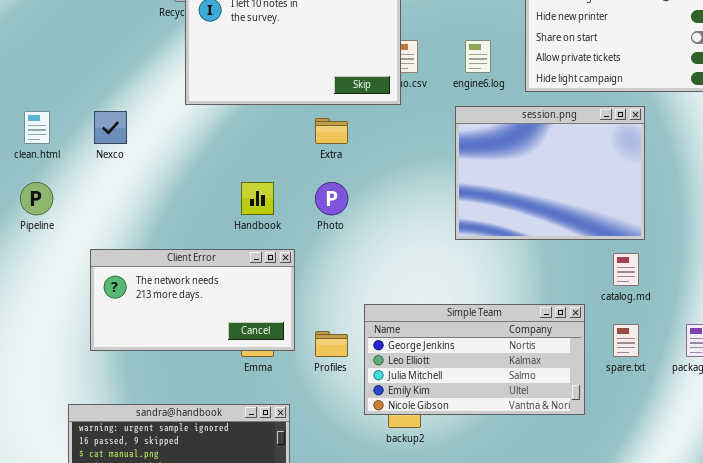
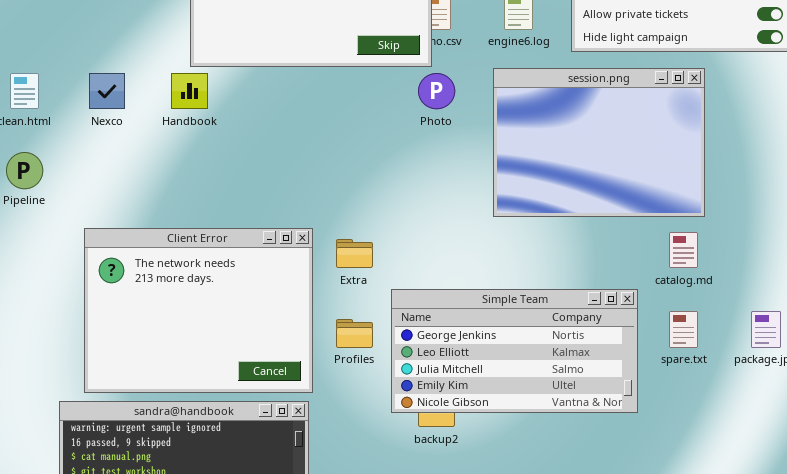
Extra: [315,118,348,144] -> [336,239,373,268], moved
Handbook: [241,182,274,215] -> [171,73,208,109], moved
Photo: [315,182,348,215] -> [418,73,455,109], moved
Client Error: [90,249,295,351] -> [84,228,313,393], resized

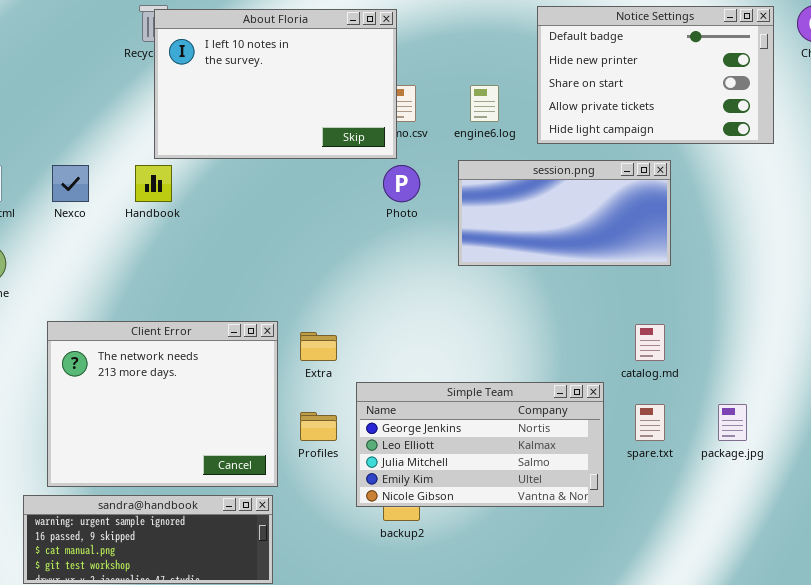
session.png: [493,68,705,217] -> [458,160,671,266], resized

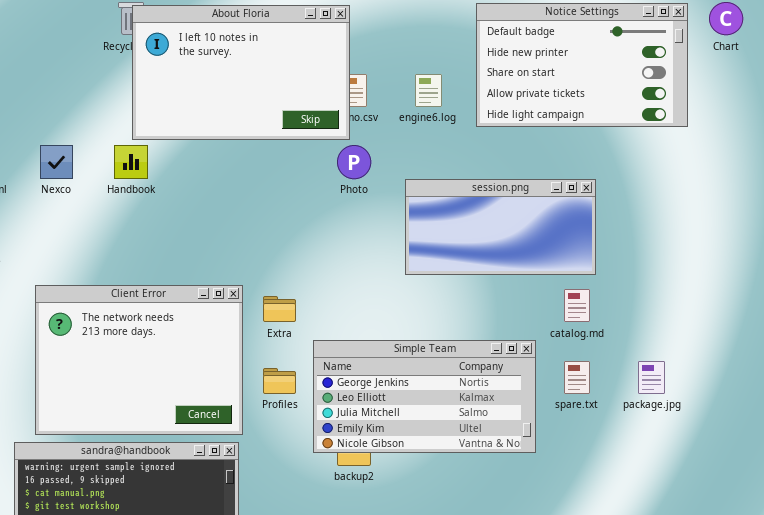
session.png: [458,160,671,266] -> [405,179,596,275], moved

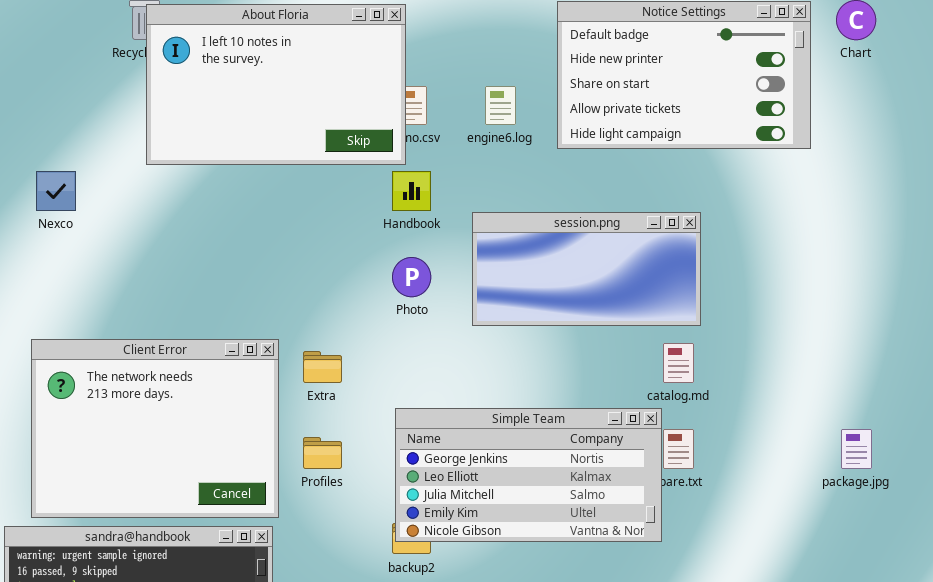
Handbook: [114,145,148,179] -> [392,171,431,211], moved
Photo: [337,145,371,179] -> [392,257,431,297], moved
Simple Team: [313,340,536,453] -> [395,408,662,542], moved
package.jpg: [638,361,665,394] -> [841,429,872,469], moved

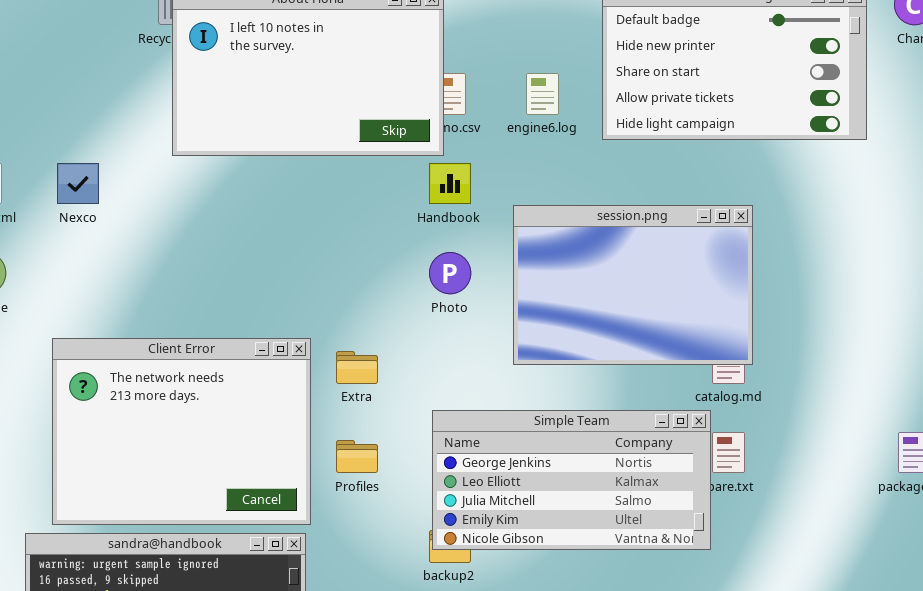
session.png: [472,212,701,326] -> [513,205,753,365], resized

